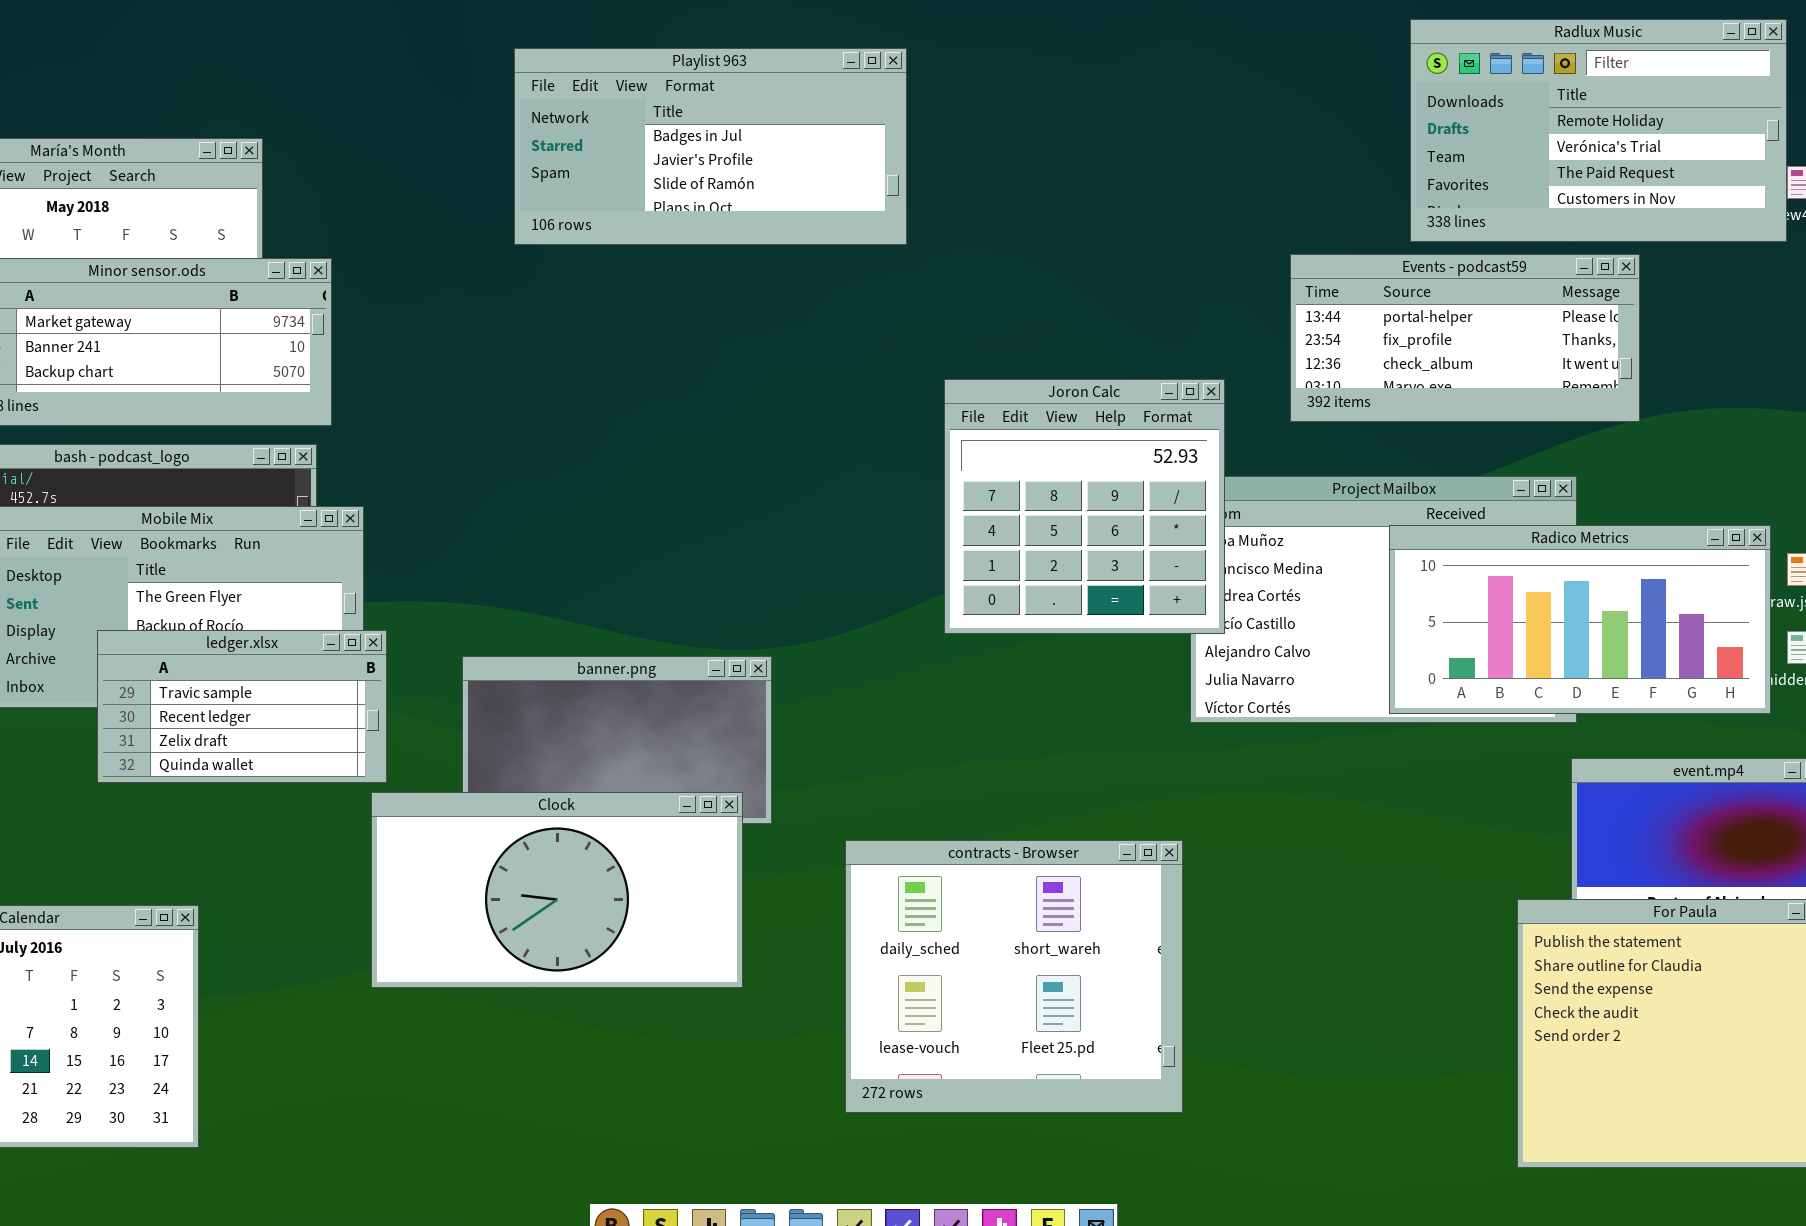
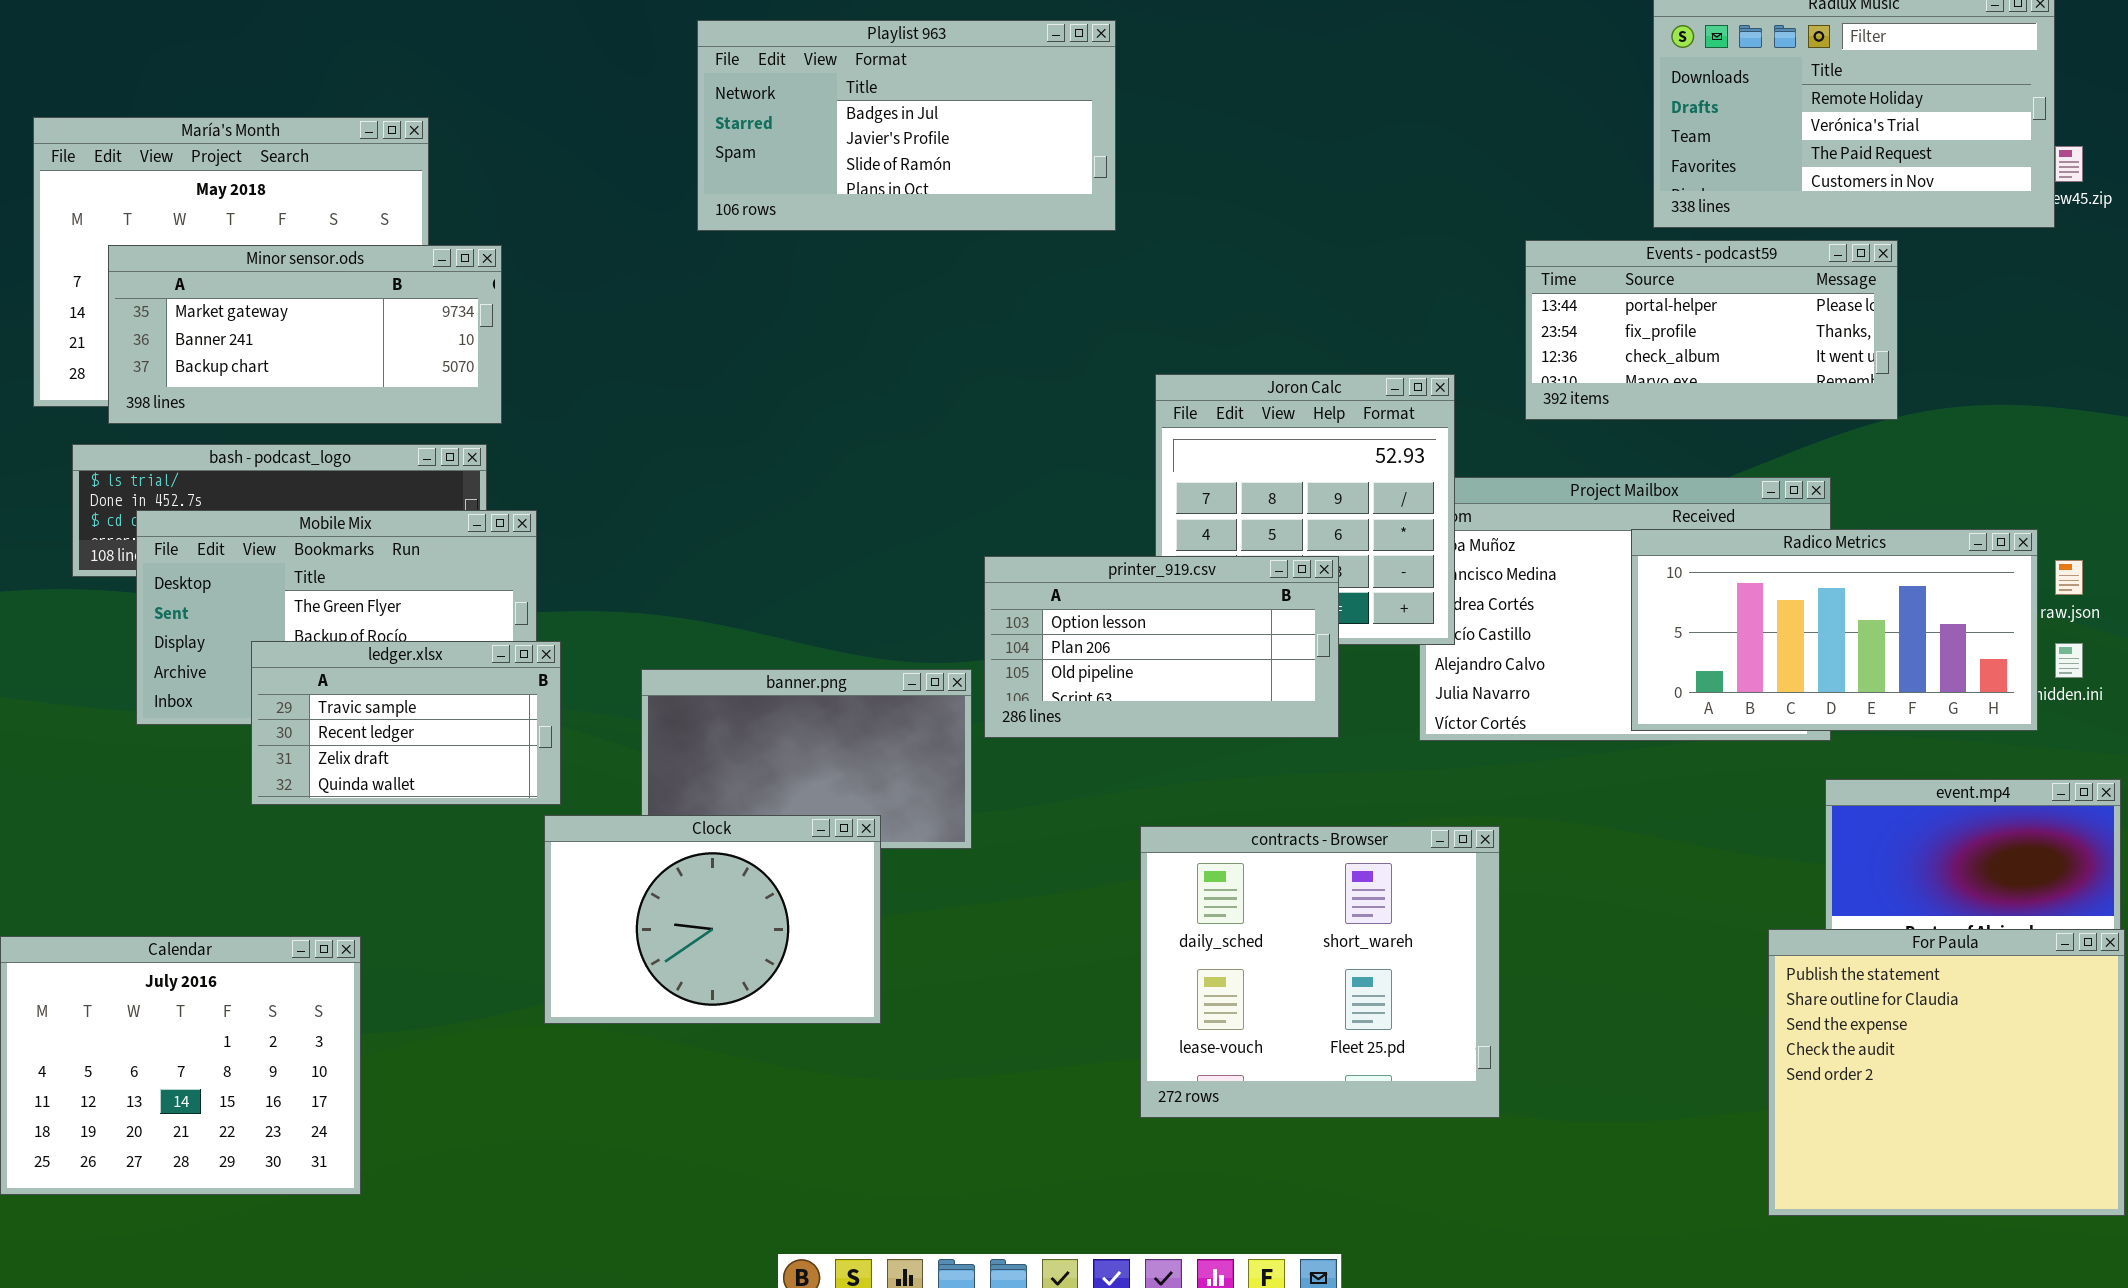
printer_919.csv: none -> [984,556,1339,738], opened
Clock: [371,792,743,988] -> [544,815,881,1024], resized
contracts - Browser: [845,840,1183,1113] -> [1140,826,1500,1118], moved

